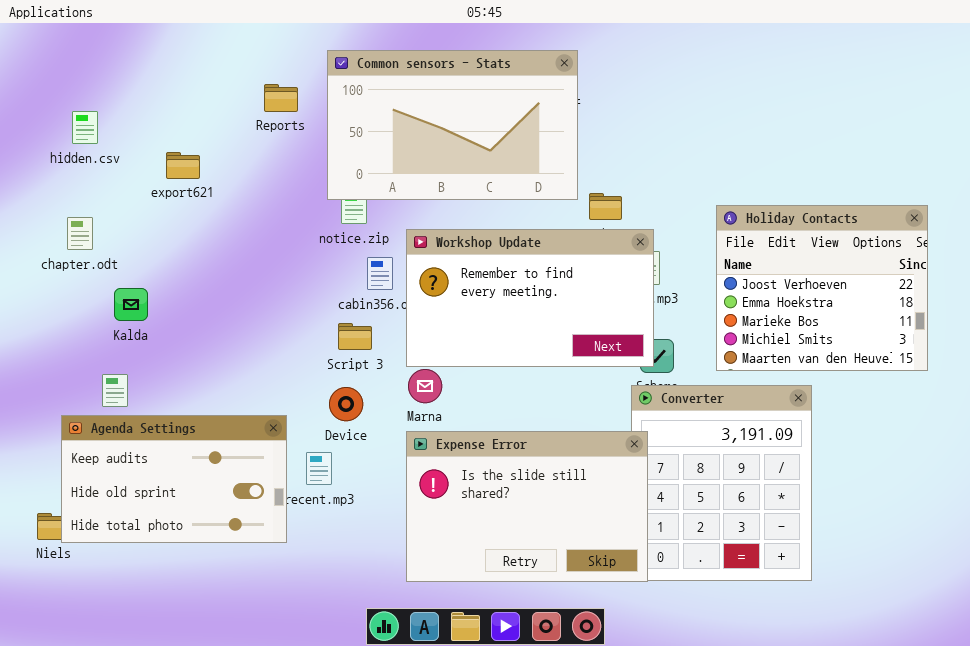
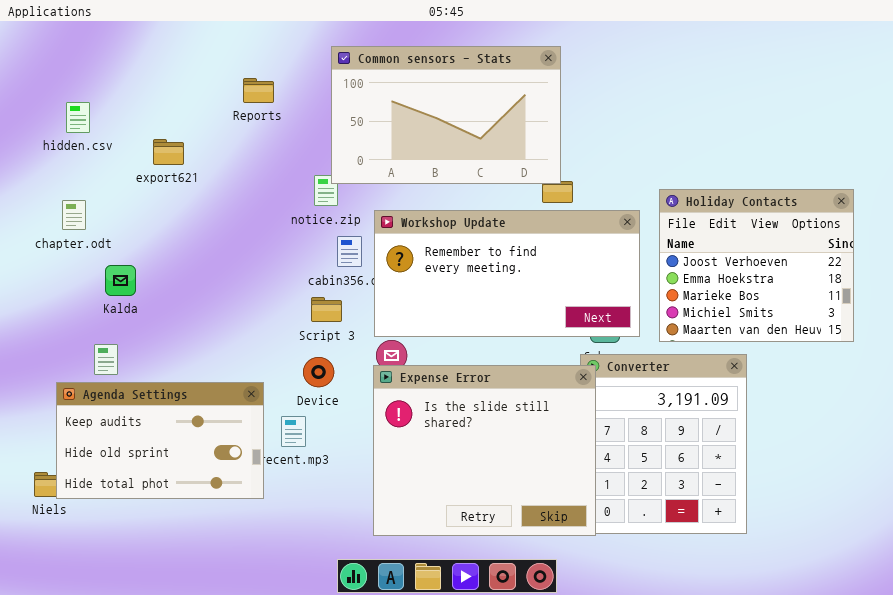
Common sensors - Stats: [327,50,578,200] -> [331,46,561,184], moved
Workshop Update: [406,229,654,367] -> [374,210,640,337], resized
Expense Error: [406,431,648,582] -> [373,365,596,536], resized

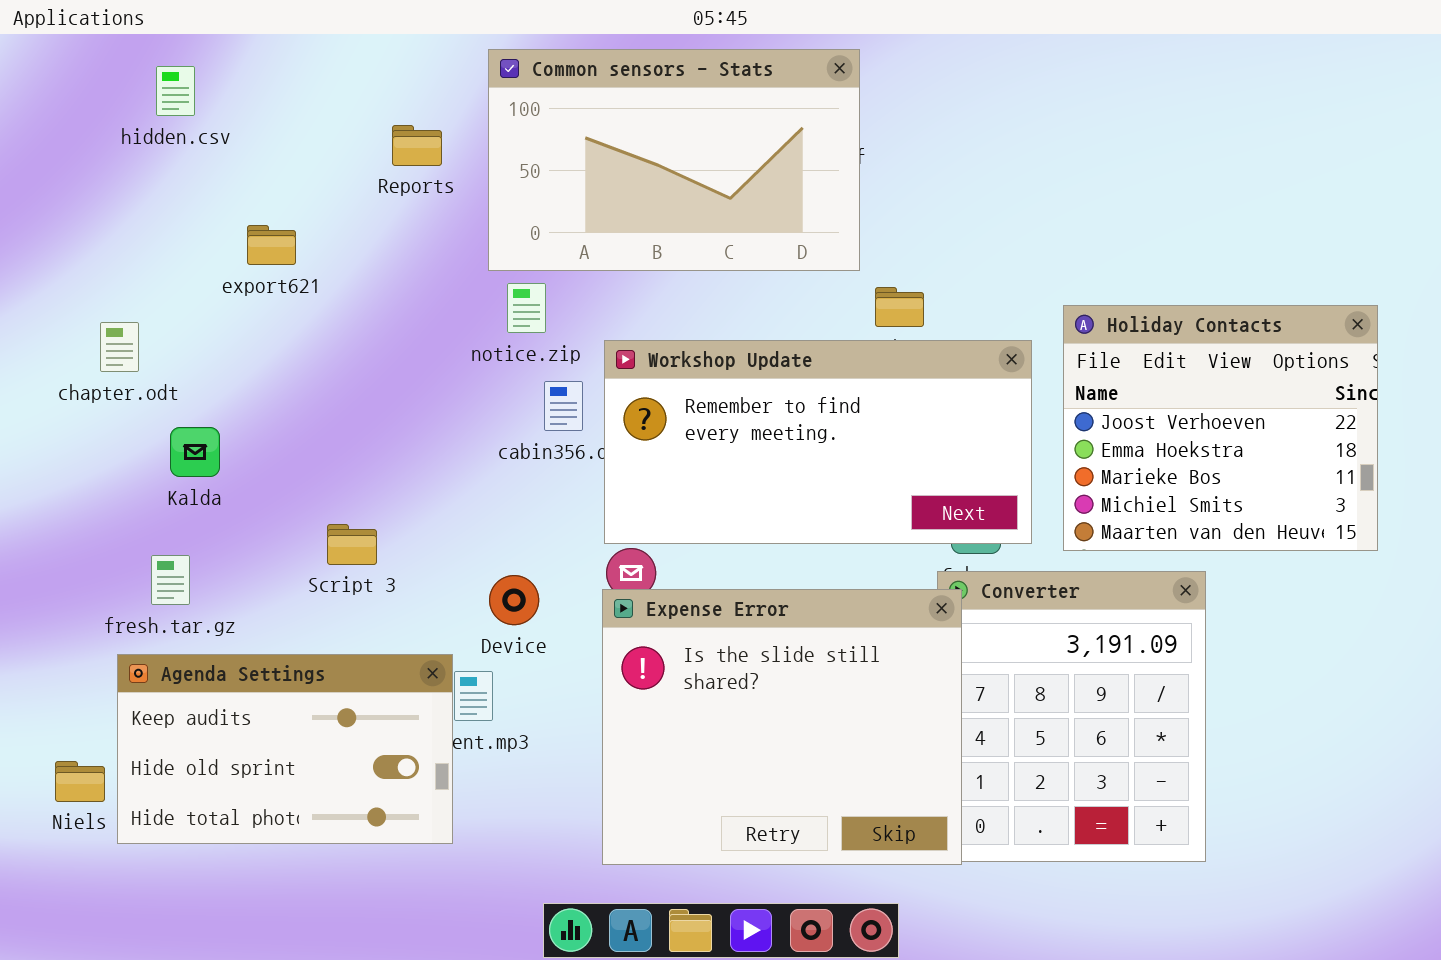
Common sensors - Stats: [331,46,561,184] -> [488,49,860,271], moved
hidden.csv: [66,102,90,133] -> [156,66,195,116], moved
Script 3: [311,297,342,322] -> [327,524,377,565], moved
Agenda Settings: [56,382,264,499] -> [117,654,453,844], moved

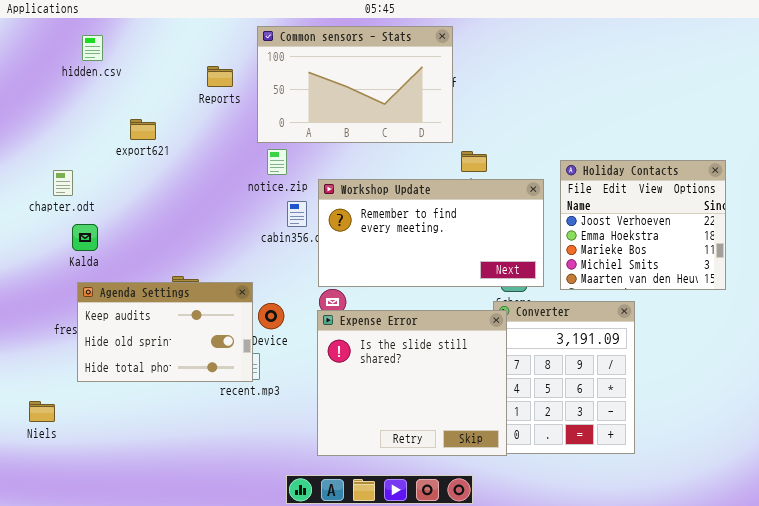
Kalda: [170,427,220,477] -> [72,224,98,251], moved
Agenda Settings: [117,654,453,844] -> [77,282,253,382], moved

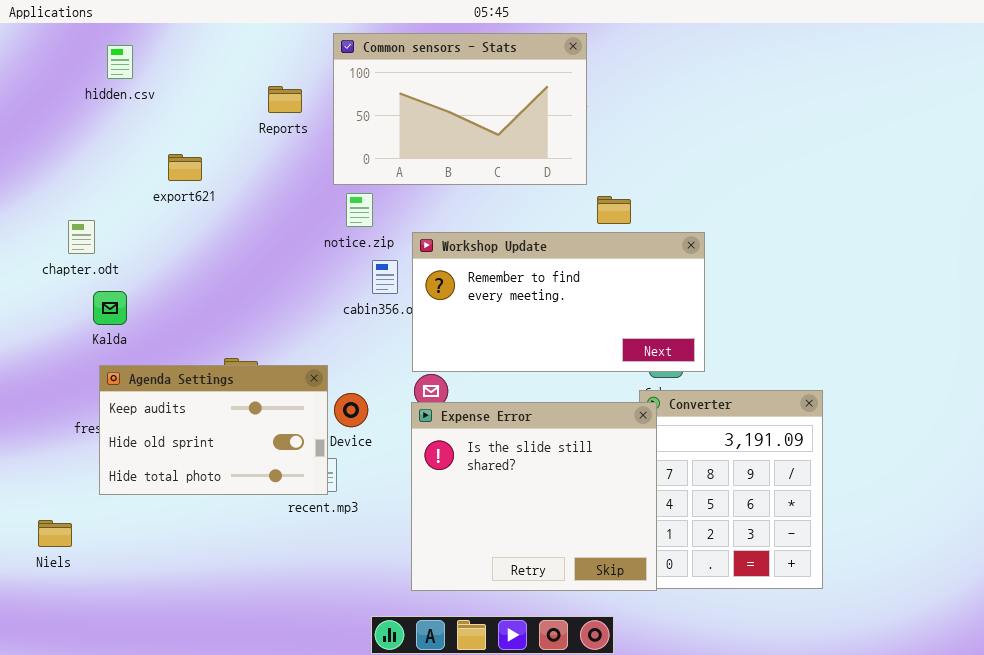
Holiday Contacts: [560,160,726,290] -> none, closed

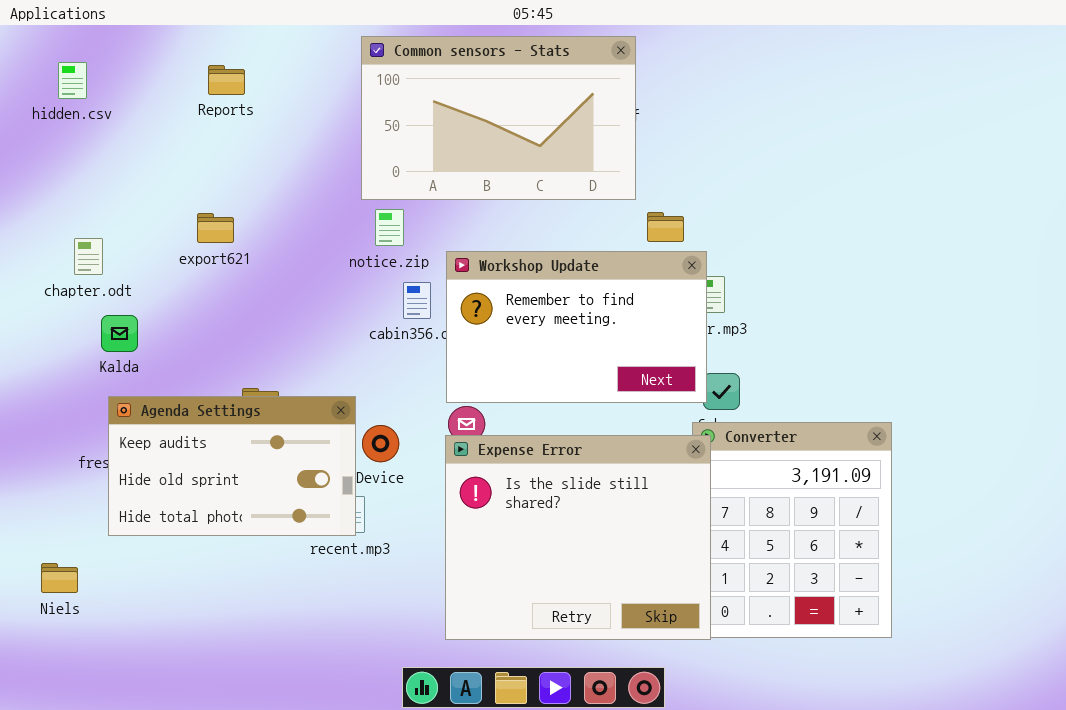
hidden.csv: [107,45,133,79] -> [58,62,87,99], moved
Reports: [268,86,302,113] -> [208,65,245,95], moved
export621: [168,154,202,181] -> [197,213,234,243], moved
Workshop Update: [412,232,705,372] -> [446,251,707,403], resized

